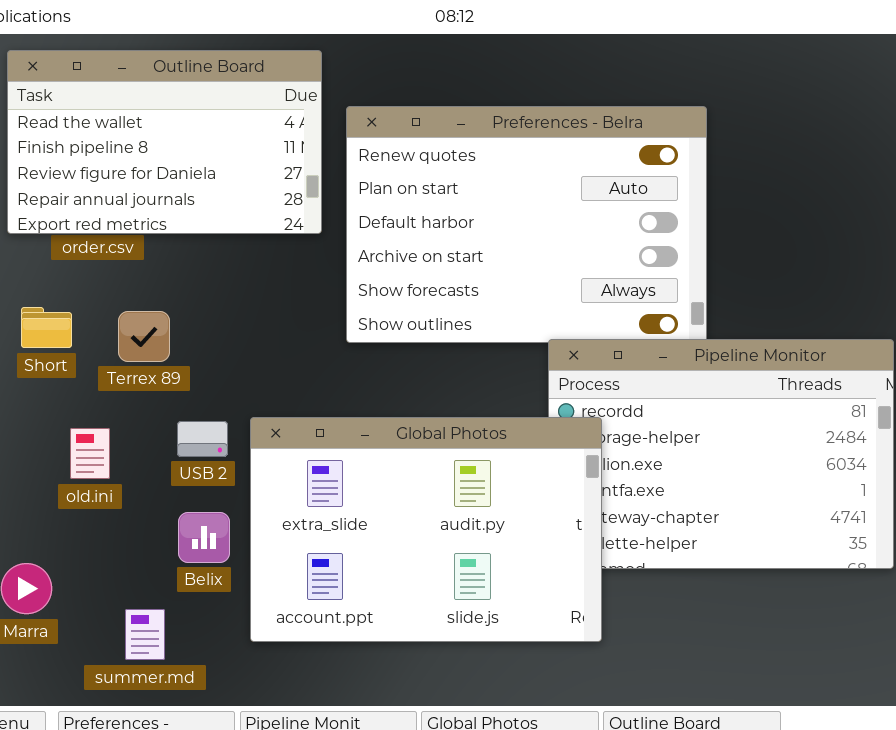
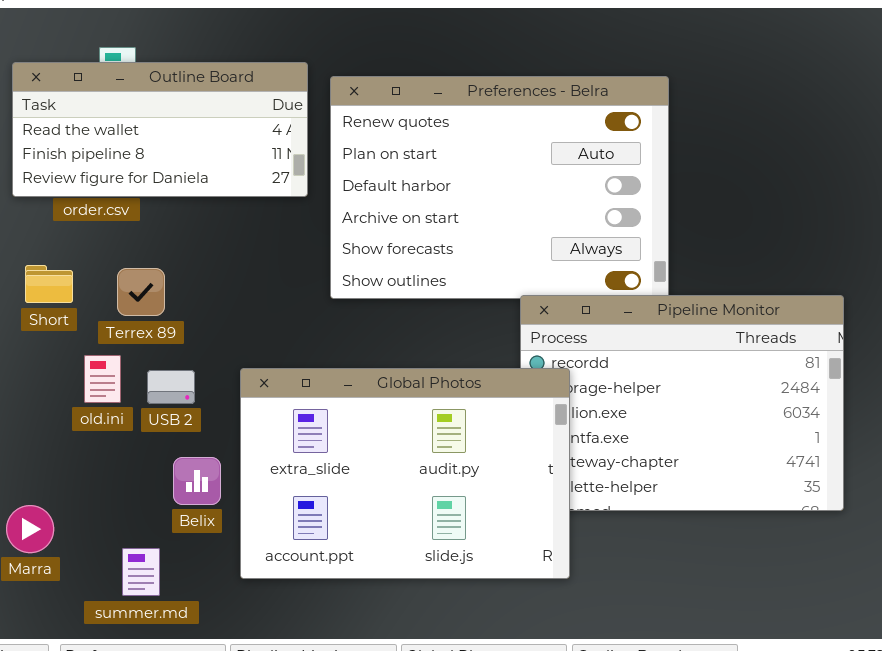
Outline Board: [7,50,322,234] -> [12,62,308,197], resized
USB 2: [177,421,228,457] -> [147,370,195,404], moved
old.ini: [70,428,110,479] -> [84,355,121,403], moved

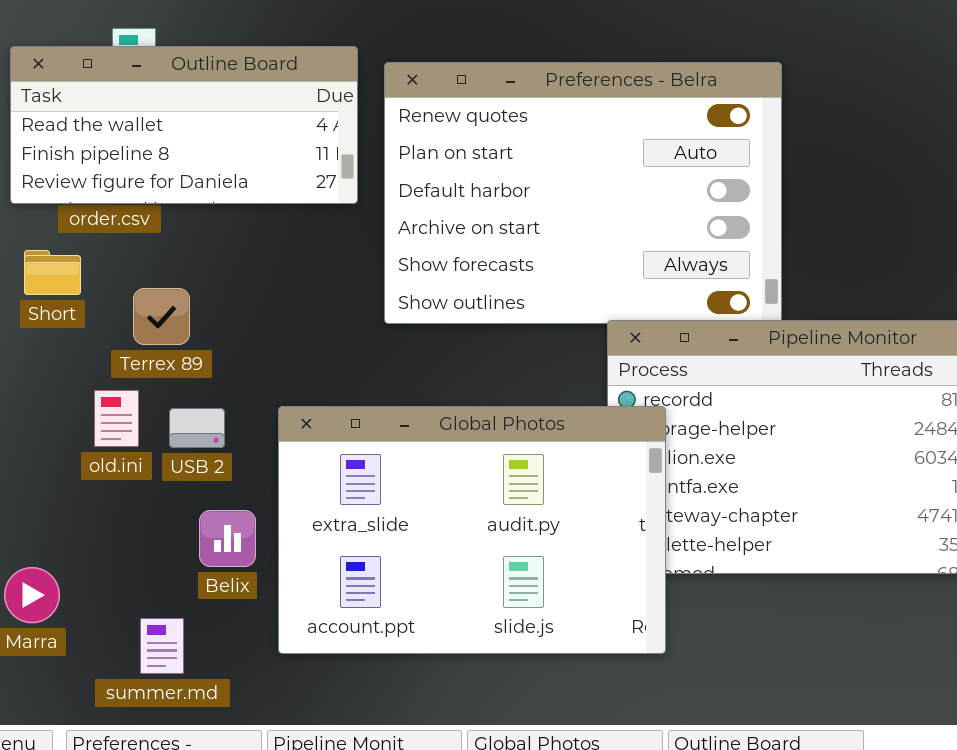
Short: [25,265,73,303] -> [24,250,81,295], moved

